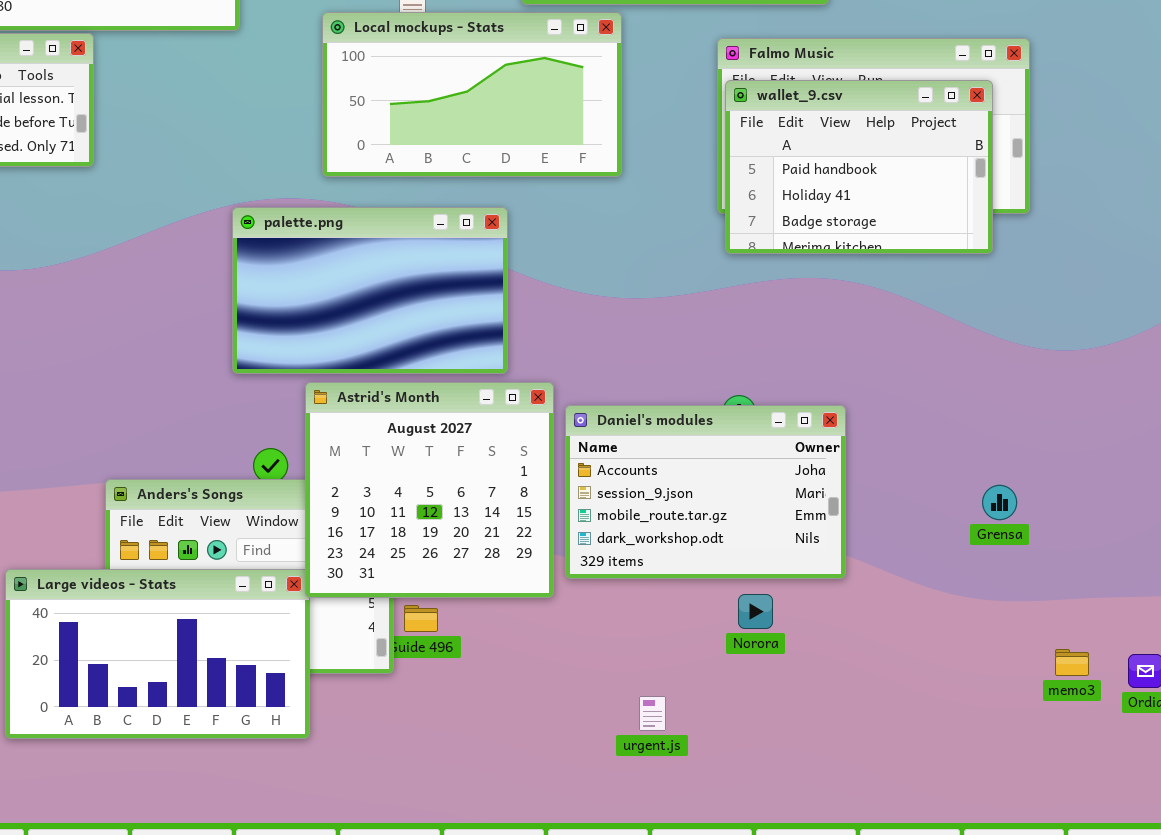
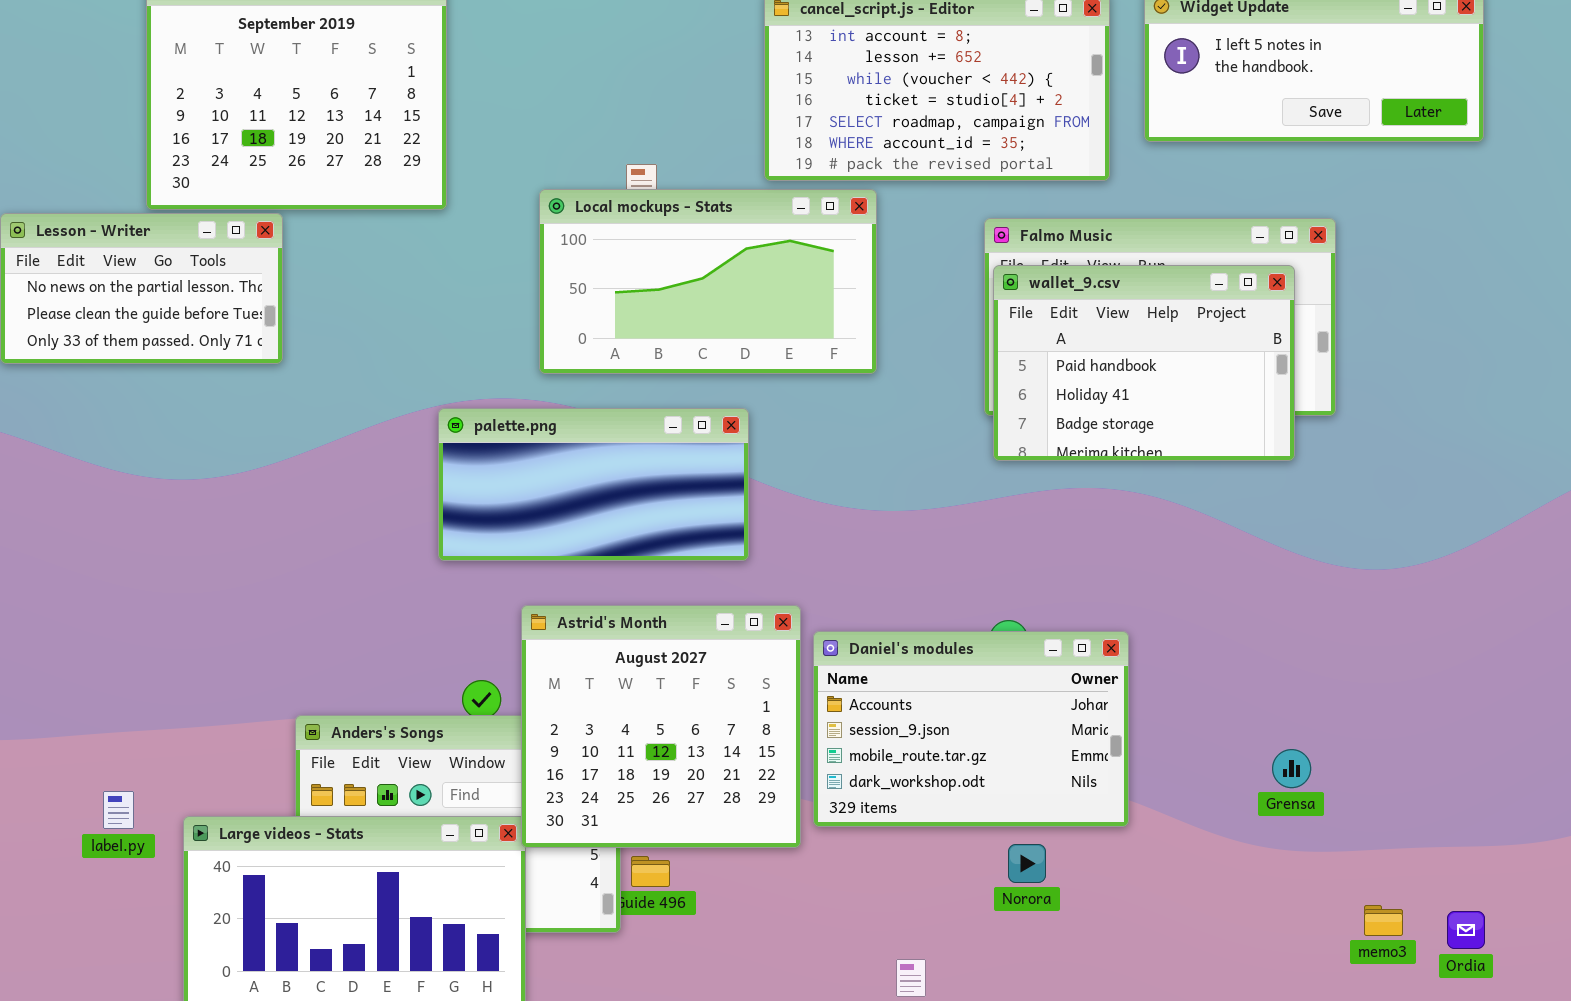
palette.png: [232,207,508,374] -> [438,408,749,561], resized
Grensa: [982,485,1017,520] -> [1272,749,1311,788], moved

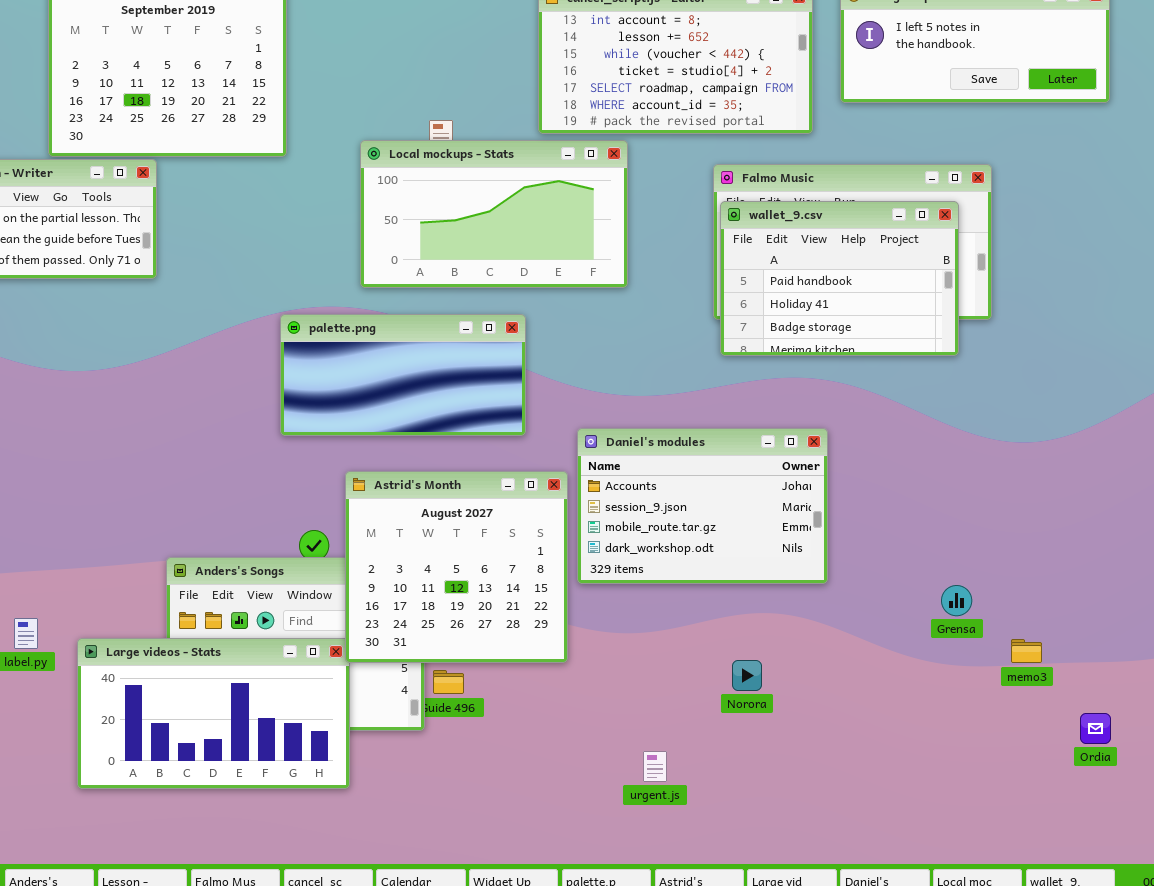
Daniel's modules: [813,631,1129,827] -> [577,428,828,584], moved
memo3: [1364,905,1403,936] -> [1011,639,1042,663], moved

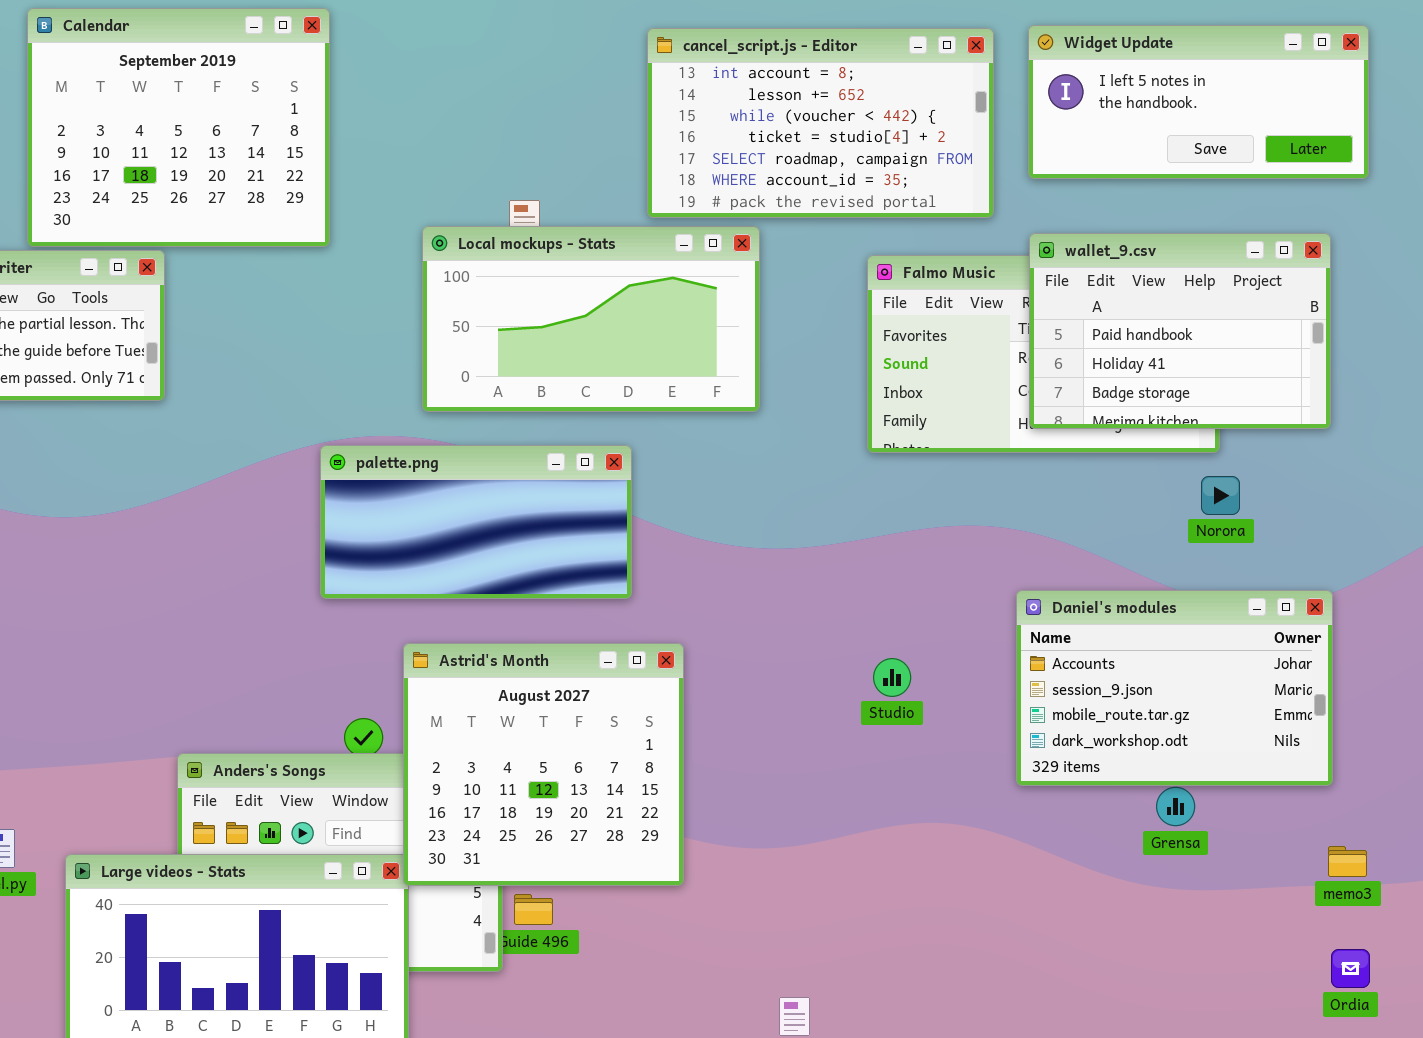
wallet_9.csv: [720,201,959,356] -> [1029,233,1331,429], moved
Daniel's modules: [577,428,828,584] -> [1016,590,1333,786], moved
memo3: [1011,639,1042,663] -> [1328,846,1367,877], moved
Norora: [732,660,762,691] -> [1201,476,1240,515], moved

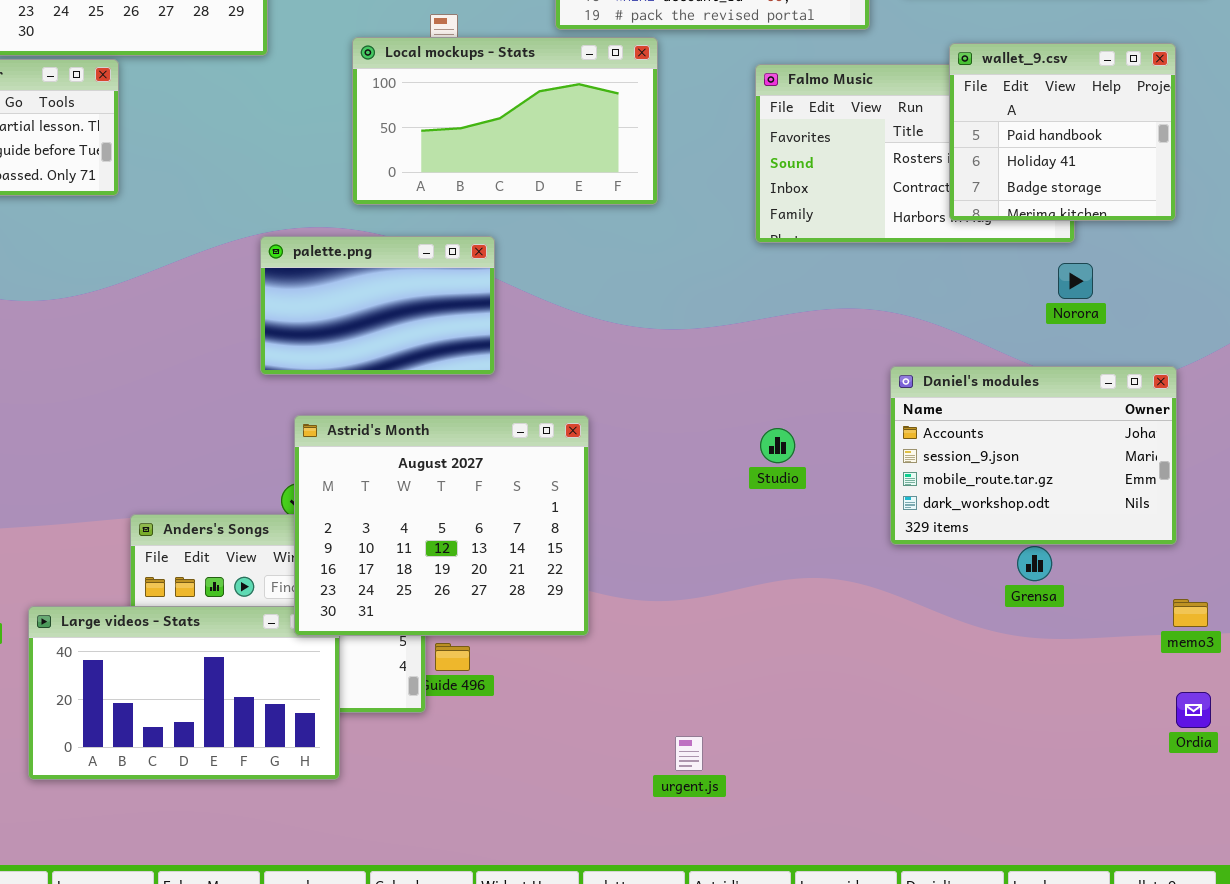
wallet_9.csv: [1029,233,1331,429] -> [949,43,1176,221], resized
palette.png: [320,445,632,599] -> [260,236,495,375], resized
Astrid's Month: [403,643,684,886] -> [294,415,589,636], resized

